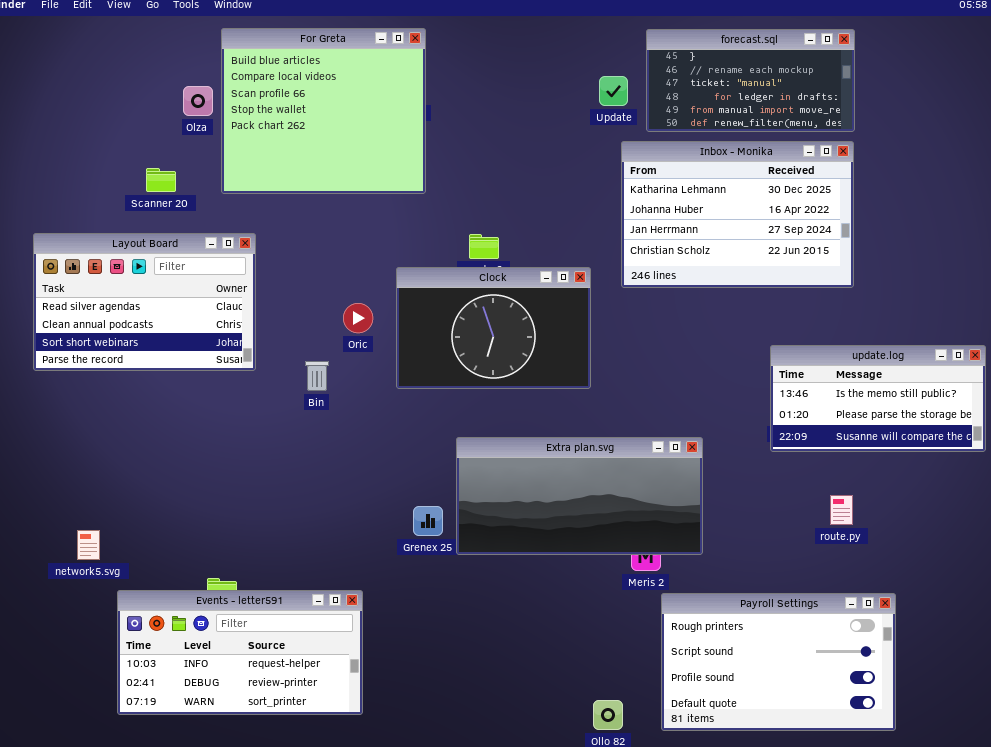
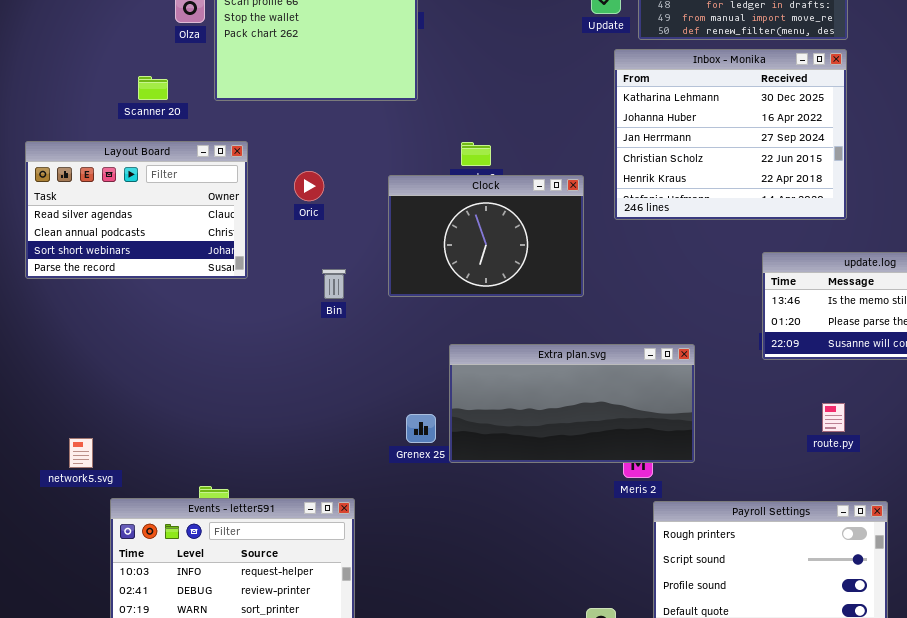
Inbox - Monika: [621,141,854,288] -> [614,49,847,220], resized
Oric: [343,303,373,333] -> [294,171,324,201], moved
Bin: [305,361,329,391] -> [322,269,346,299], moved

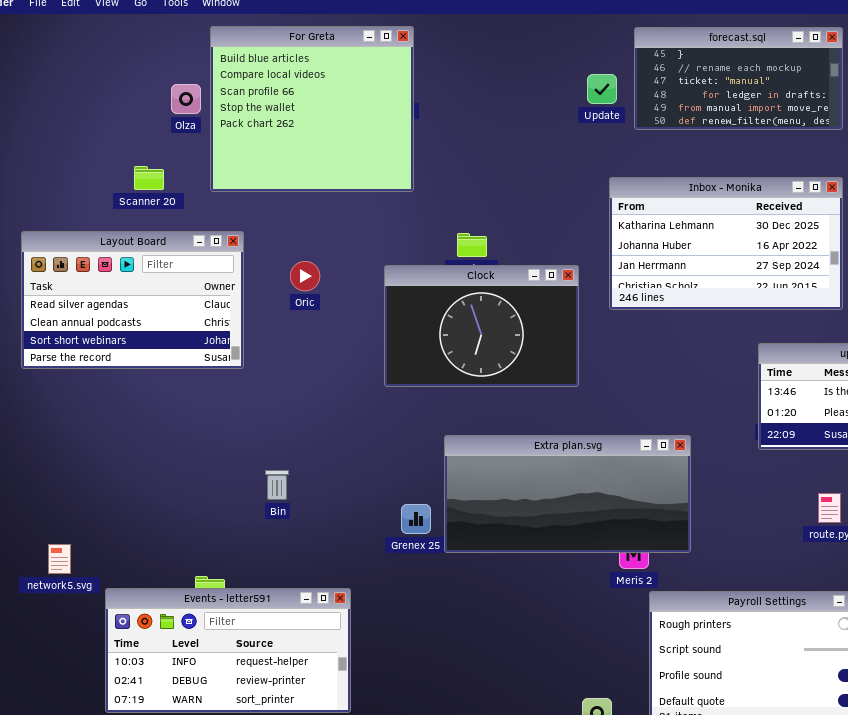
Inbox - Monika: [614,49,847,220] -> [609,177,843,310], resized
Bin: [322,269,346,299] -> [265,470,289,500], moved
network5.svg: [69,438,93,468] -> [48,544,71,574], moved

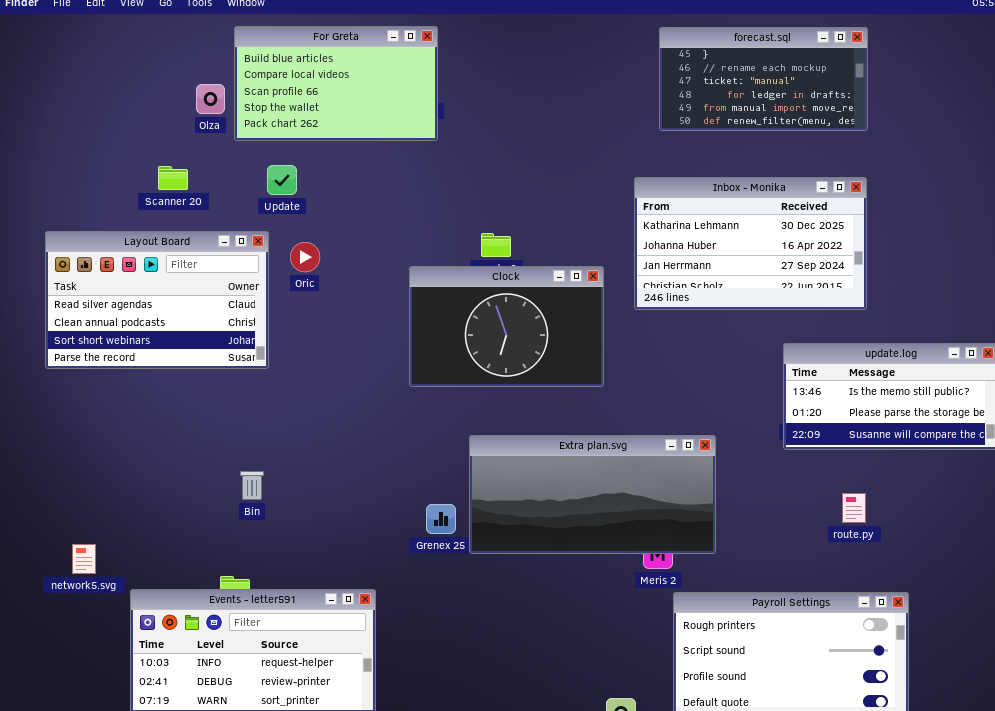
For Greta: [210,26,414,192] -> [234,26,438,141], resized
Update: [587,74,617,104] -> [267,165,297,195], moved
Oric: [290,261,320,291] -> [290,242,320,272], moved
Bin: [265,470,289,500] -> [240,471,264,500], moved

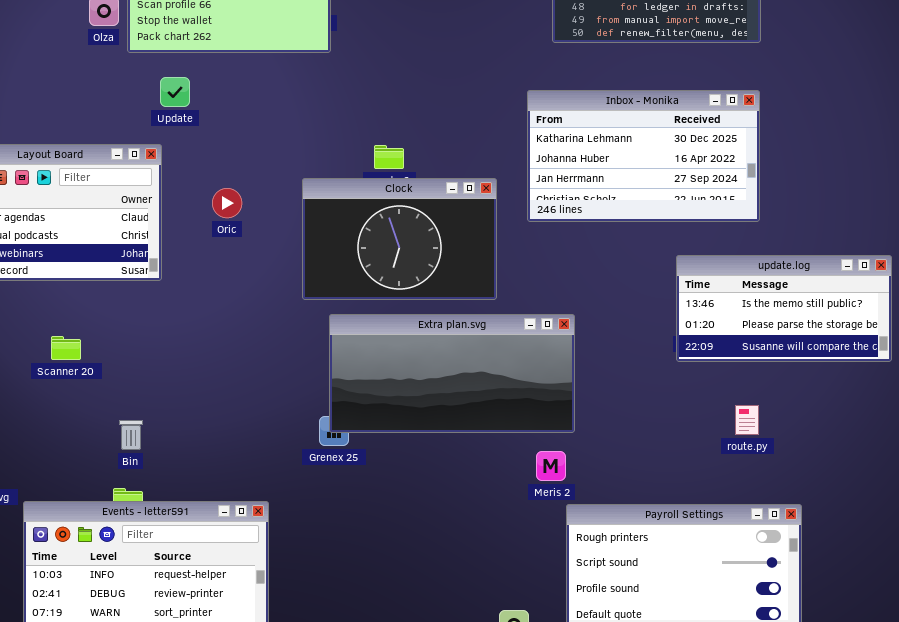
Scanner 20: [158,166,188,190] -> [51,336,81,360], moved
Oric: [290,242,320,272] -> [212,188,242,218], moved
Extra plan.svg: [469,435,716,554] -> [329,314,575,433], moved
Bin: [240,471,264,500] -> [119,420,143,450], moved

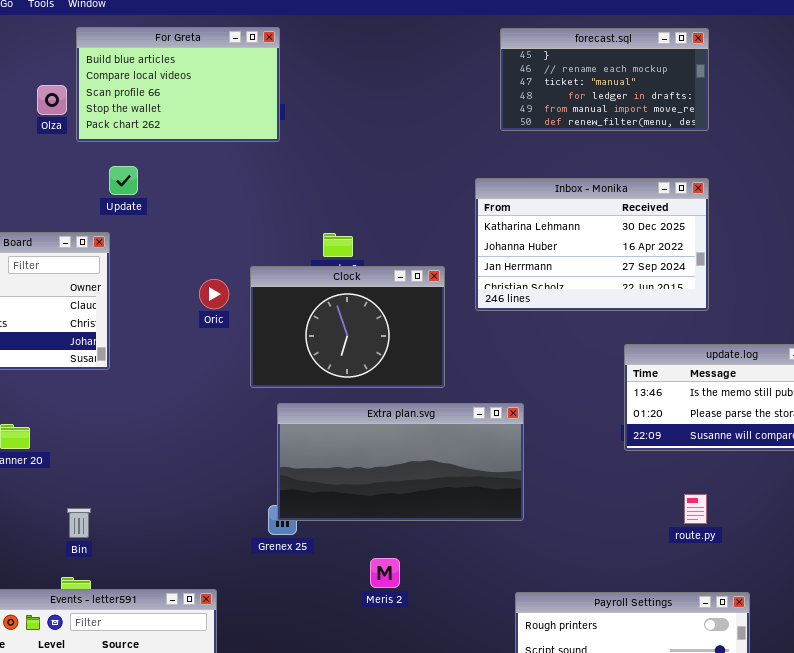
Oric: [212,188,242,218] -> [199,279,229,309], moved
Meris 2: [536,451,566,481] -> [370,558,400,588], moved

